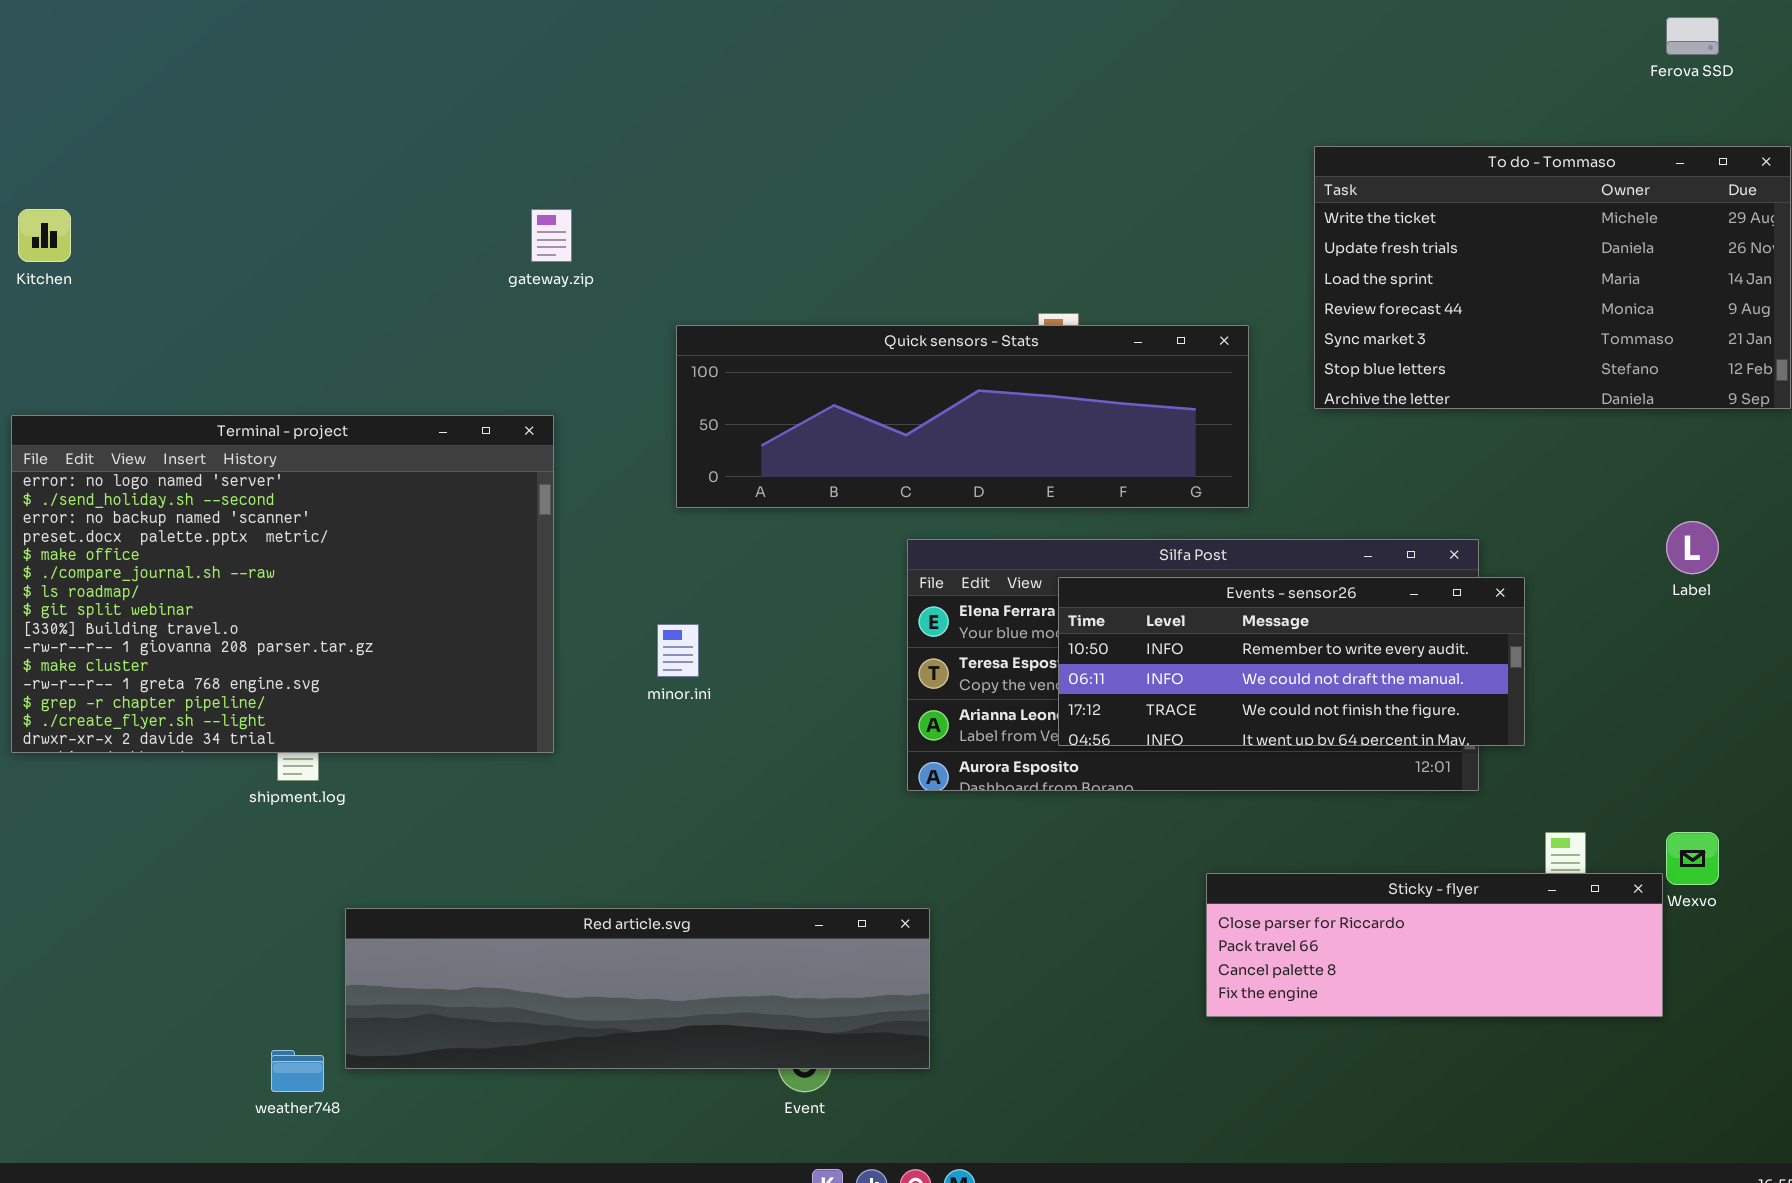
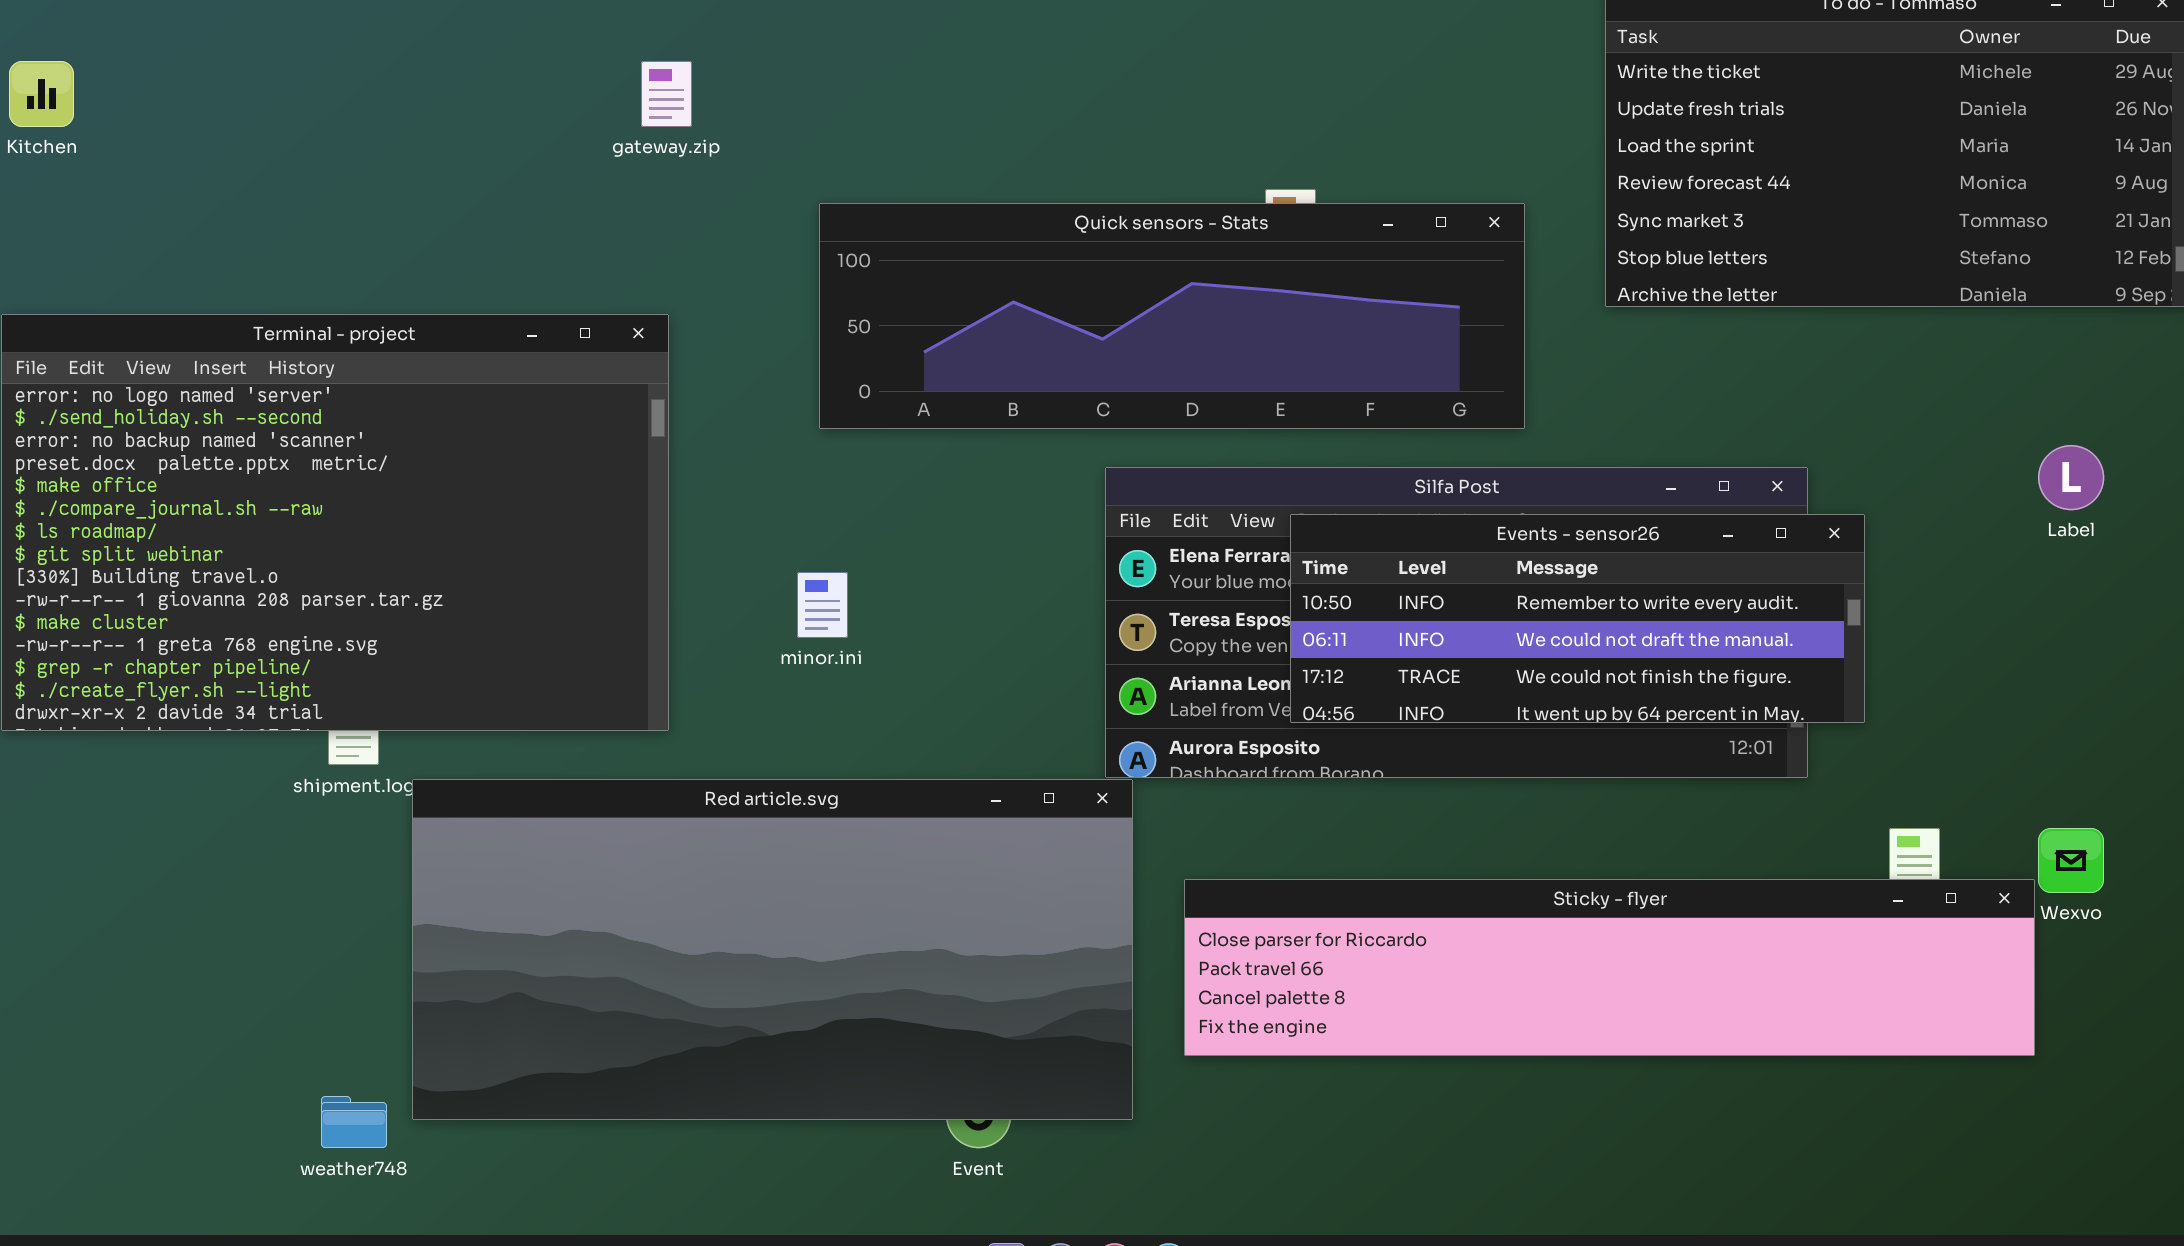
Sticky - flyer: [1206,873,1663,1017] -> [1184,879,2035,1056], resized
Red article.svg: [345,908,930,1069] -> [412,779,1133,1120], resized

